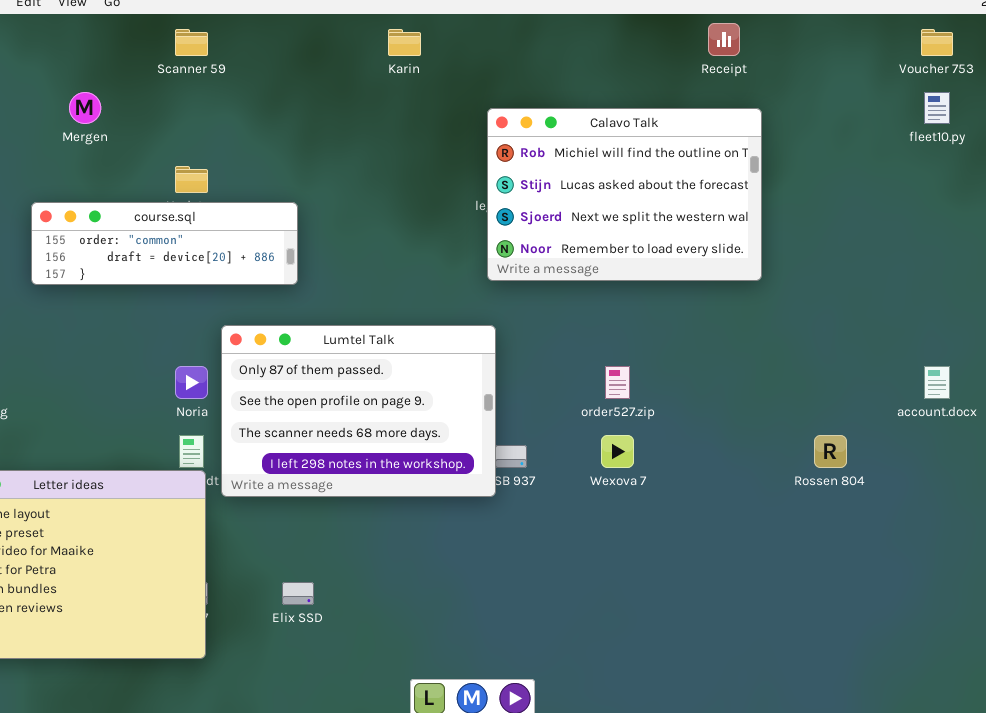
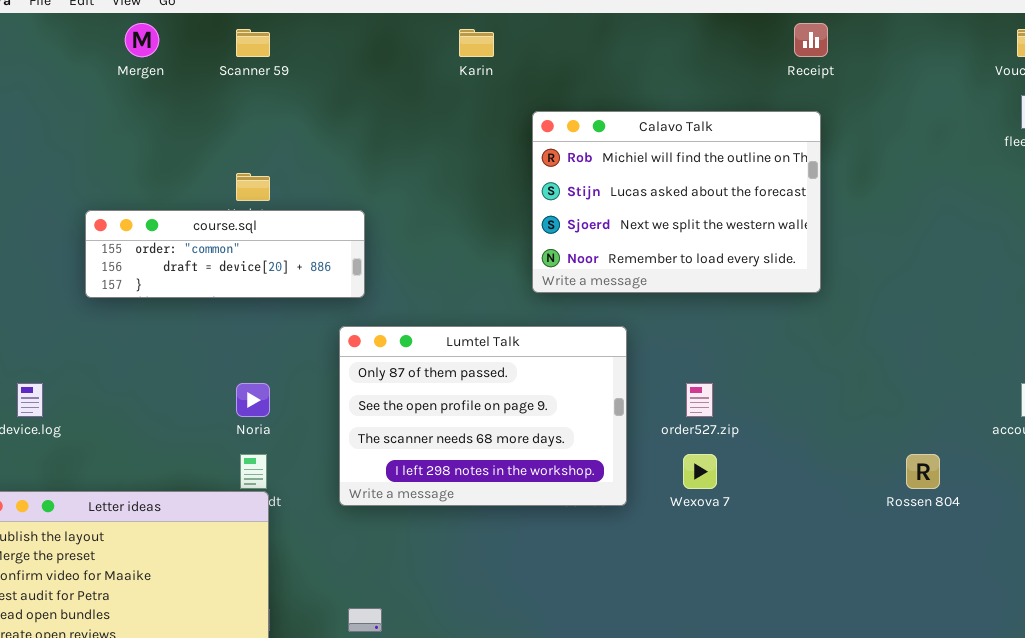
Mergen: [69,92,101,124] -> [125,23,159,57], moved
Calavo Talk: [487,108,762,281] -> [532,111,821,293], moved
Lumtel Talk: [221,325,496,497] -> [339,326,627,506], moved

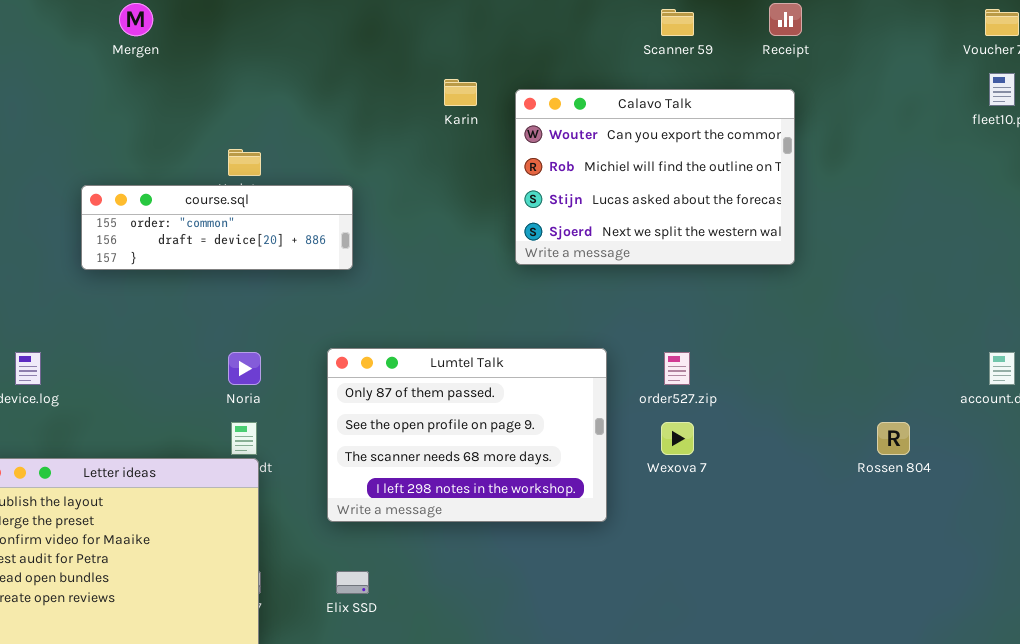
Scanner 59: [236,29,270,57] -> [661,9,694,36], moved
Karin: [459,29,494,57] -> [444,79,477,106], moved
Calavo Talk: [532,111,821,293] -> [515,89,795,265], scrolled up 1 row
Lumtel Talk: [339,326,627,506] -> [327,348,607,522], moved

